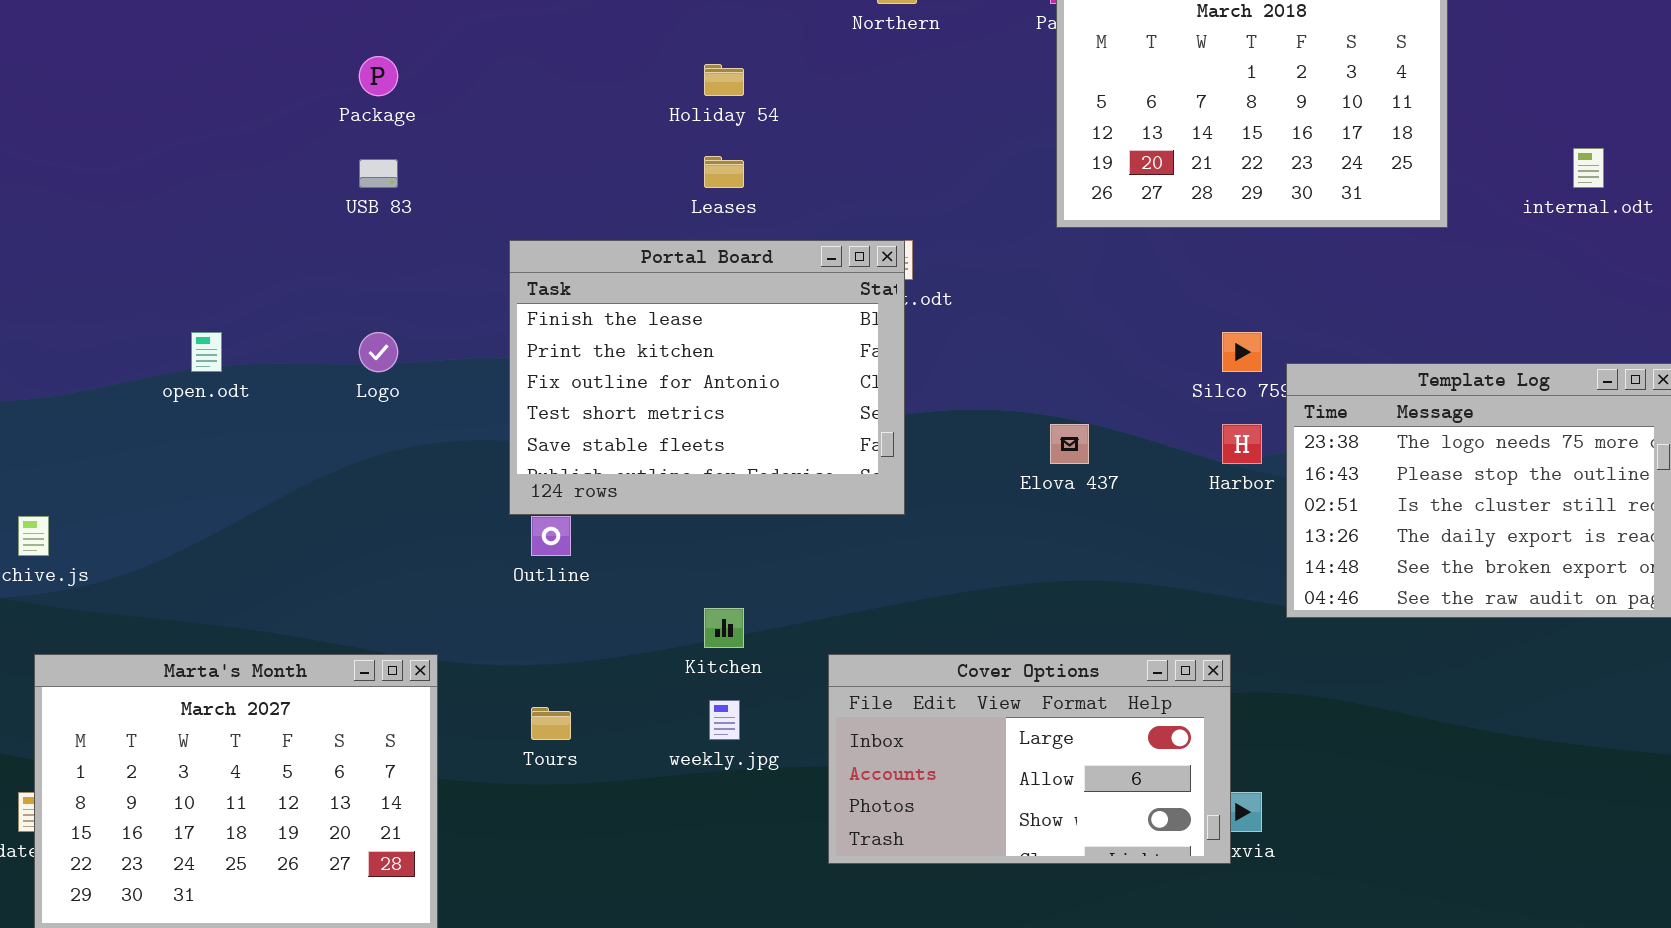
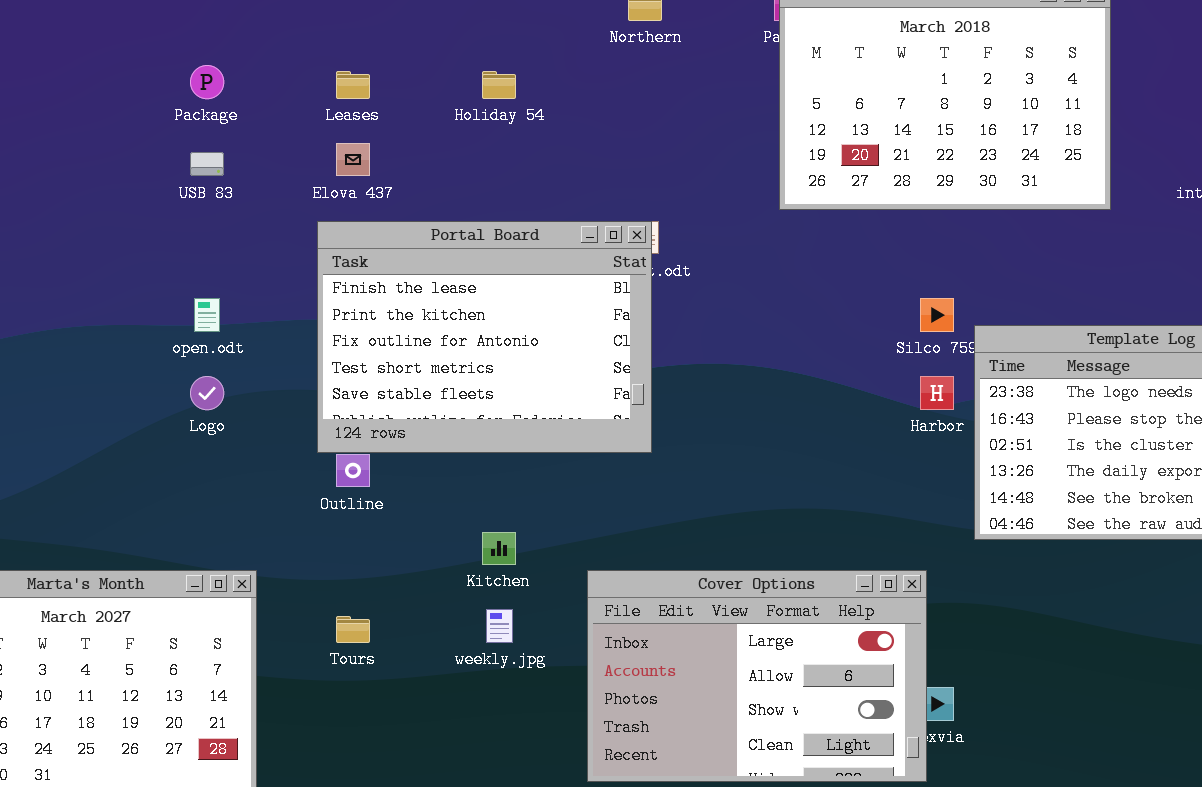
Leases: [704,156,744,188] -> [336,71,370,99], moved
open.odt: [191,332,222,372] -> [194,298,220,332], moved
Logo: [359,332,398,372] -> [190,376,224,410], moved
Elova 437: [1050,424,1089,464] -> [336,143,370,176], moved
Cover Options: [828,654,1231,864] -> [587,570,927,782], resized

